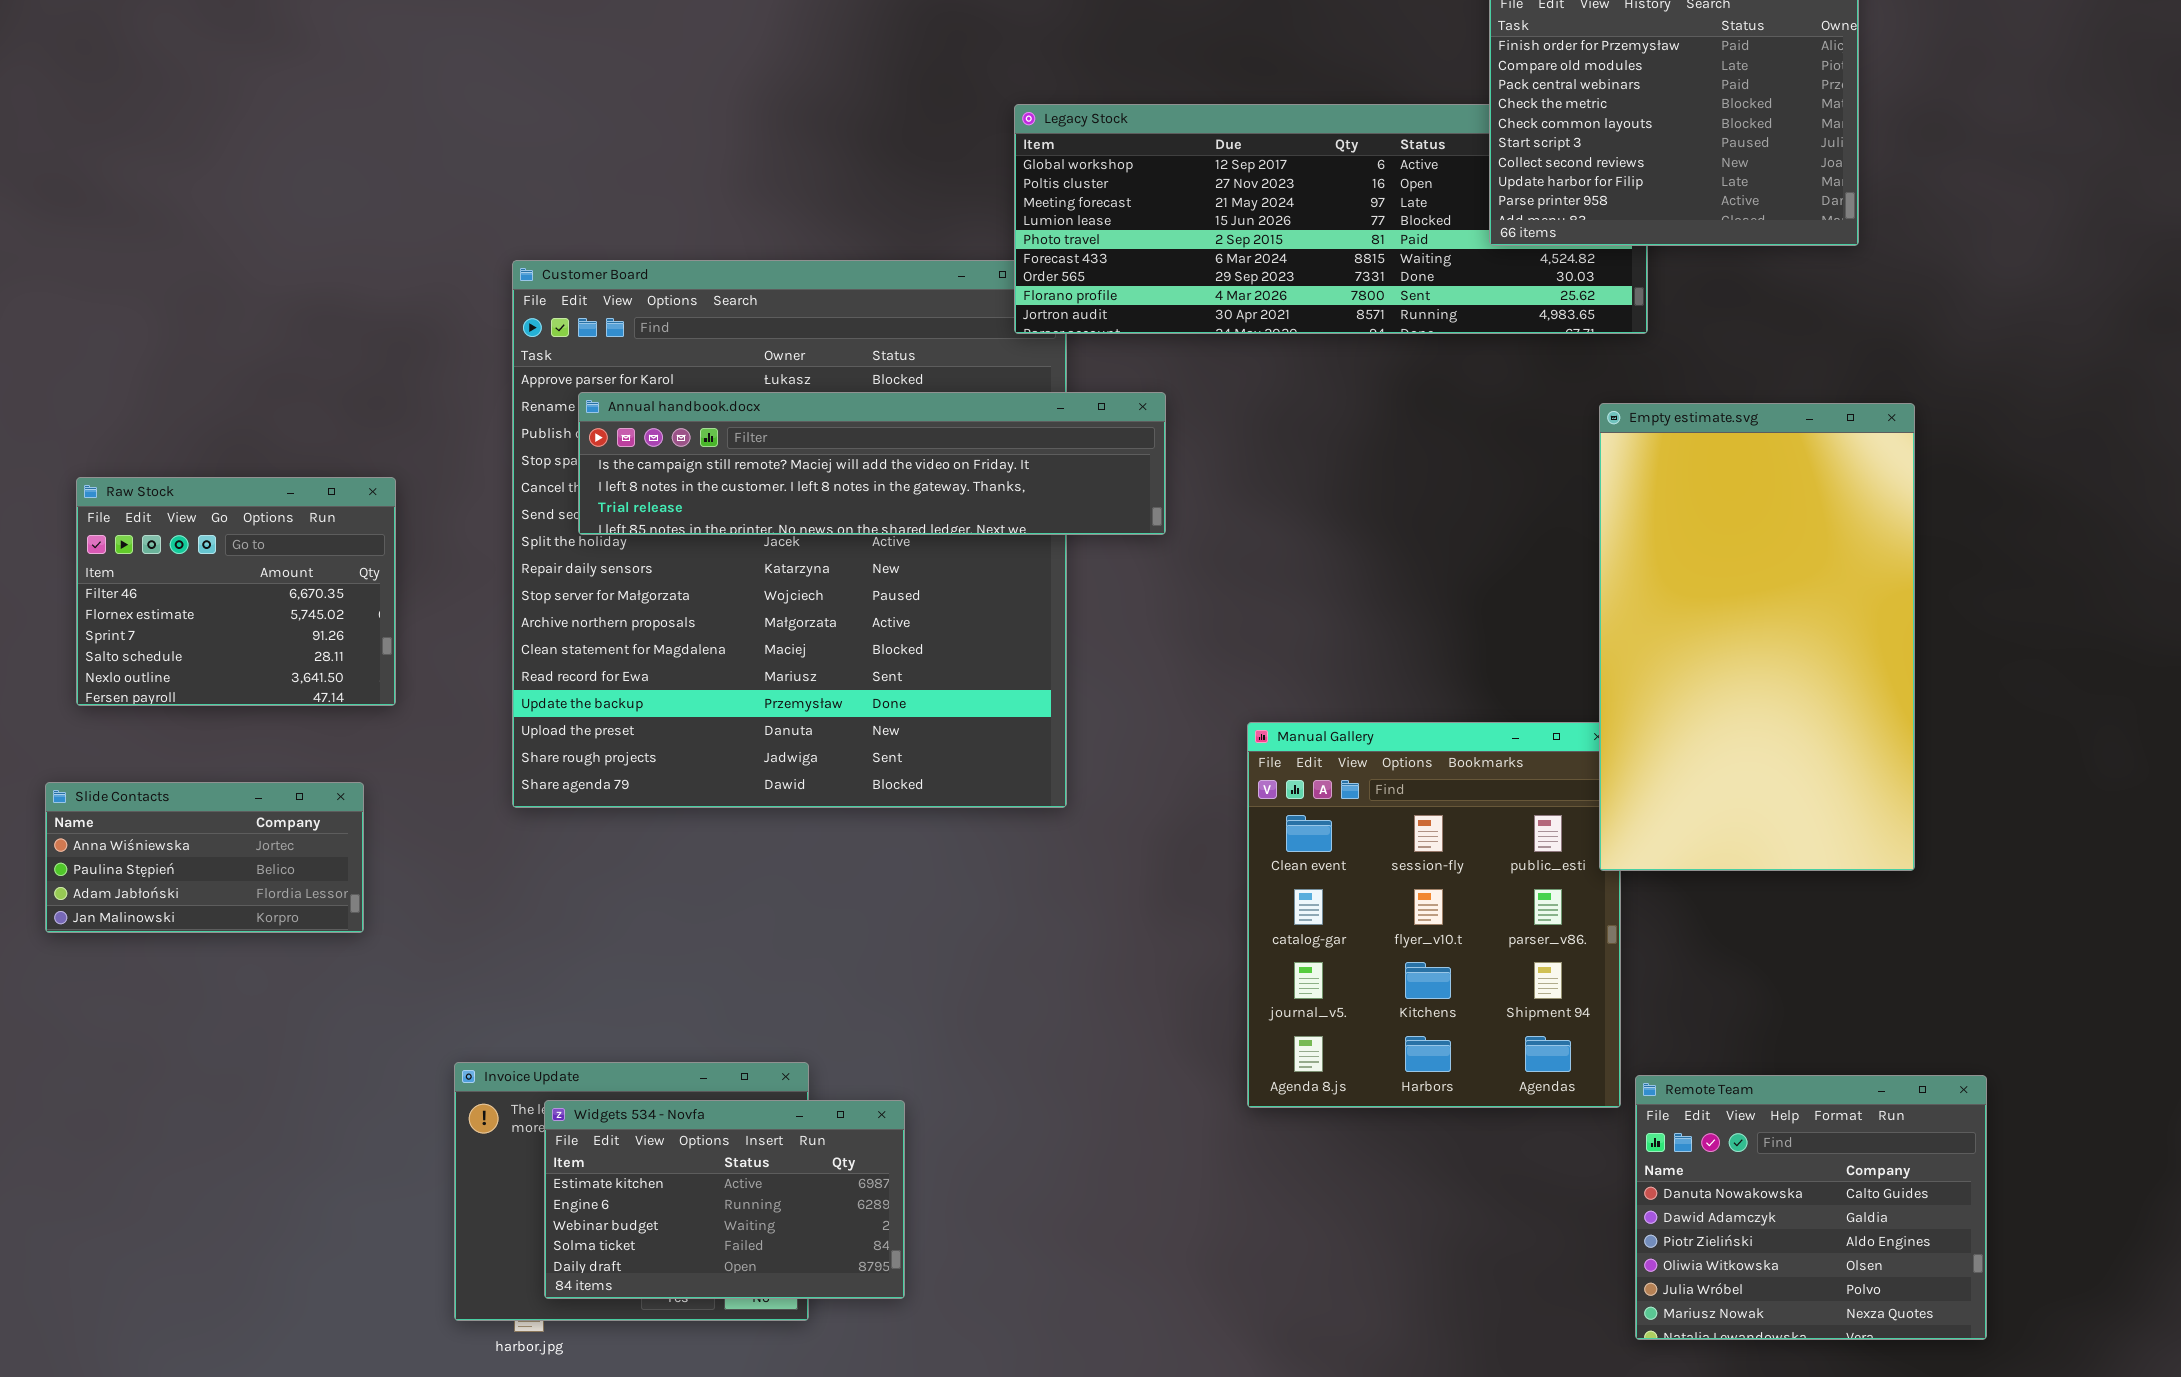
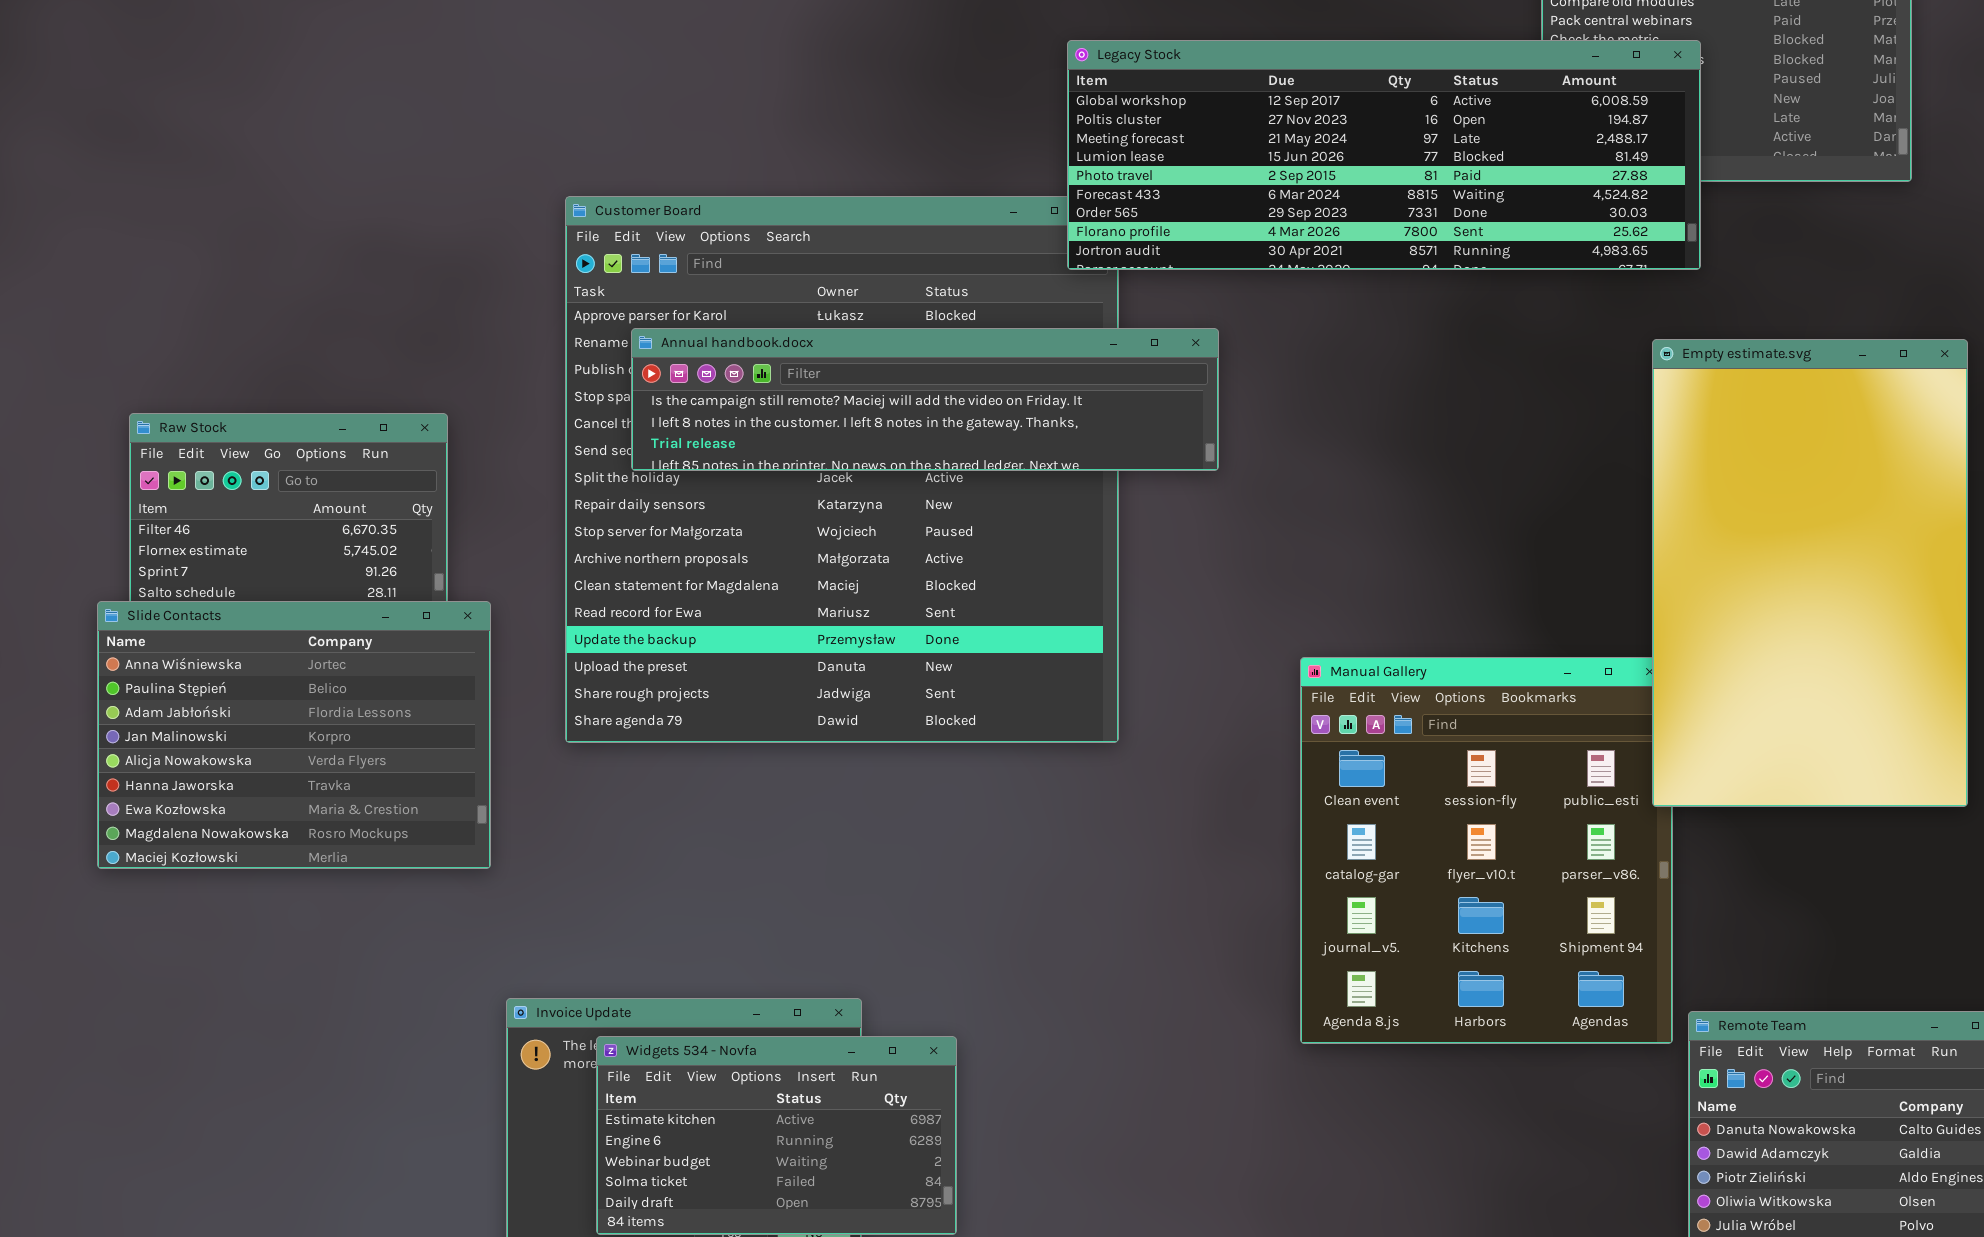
Legacy Stock: [1014,104,1648,334] -> [1067,40,1701,270], raised
Slide Contacts: [45,782,364,933] -> [97,601,491,869], resized

